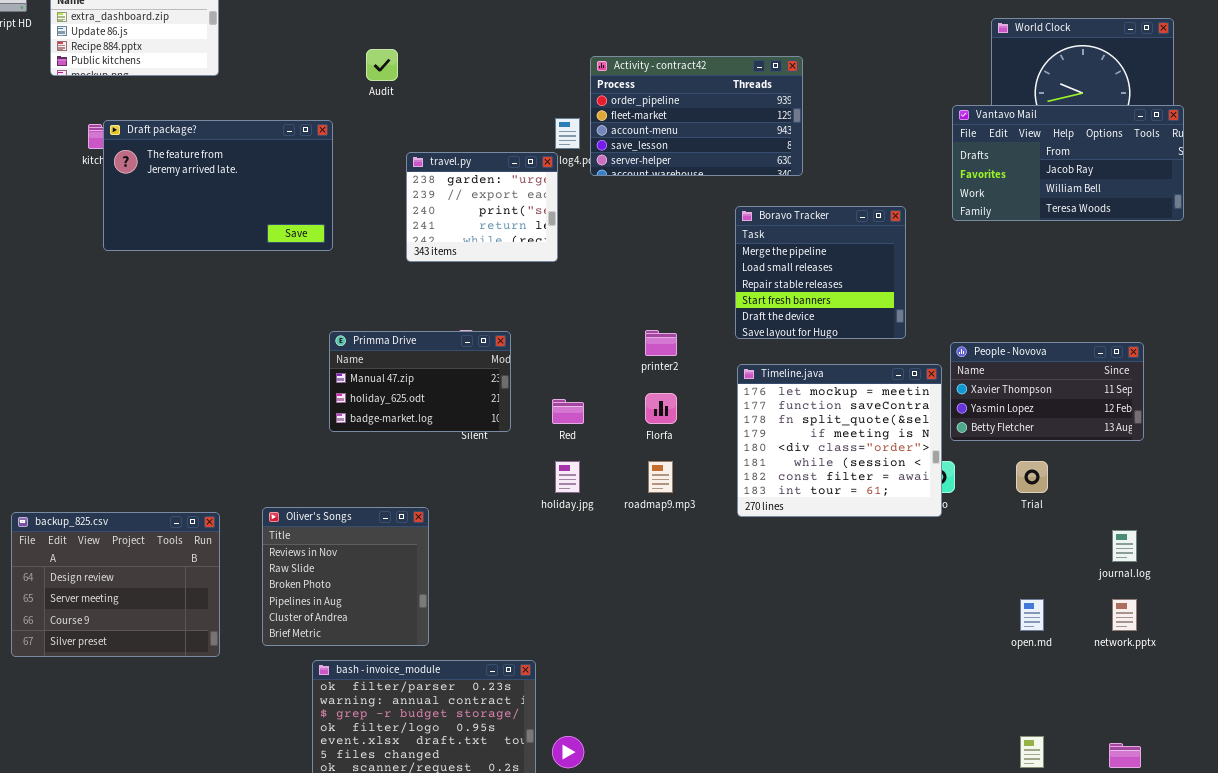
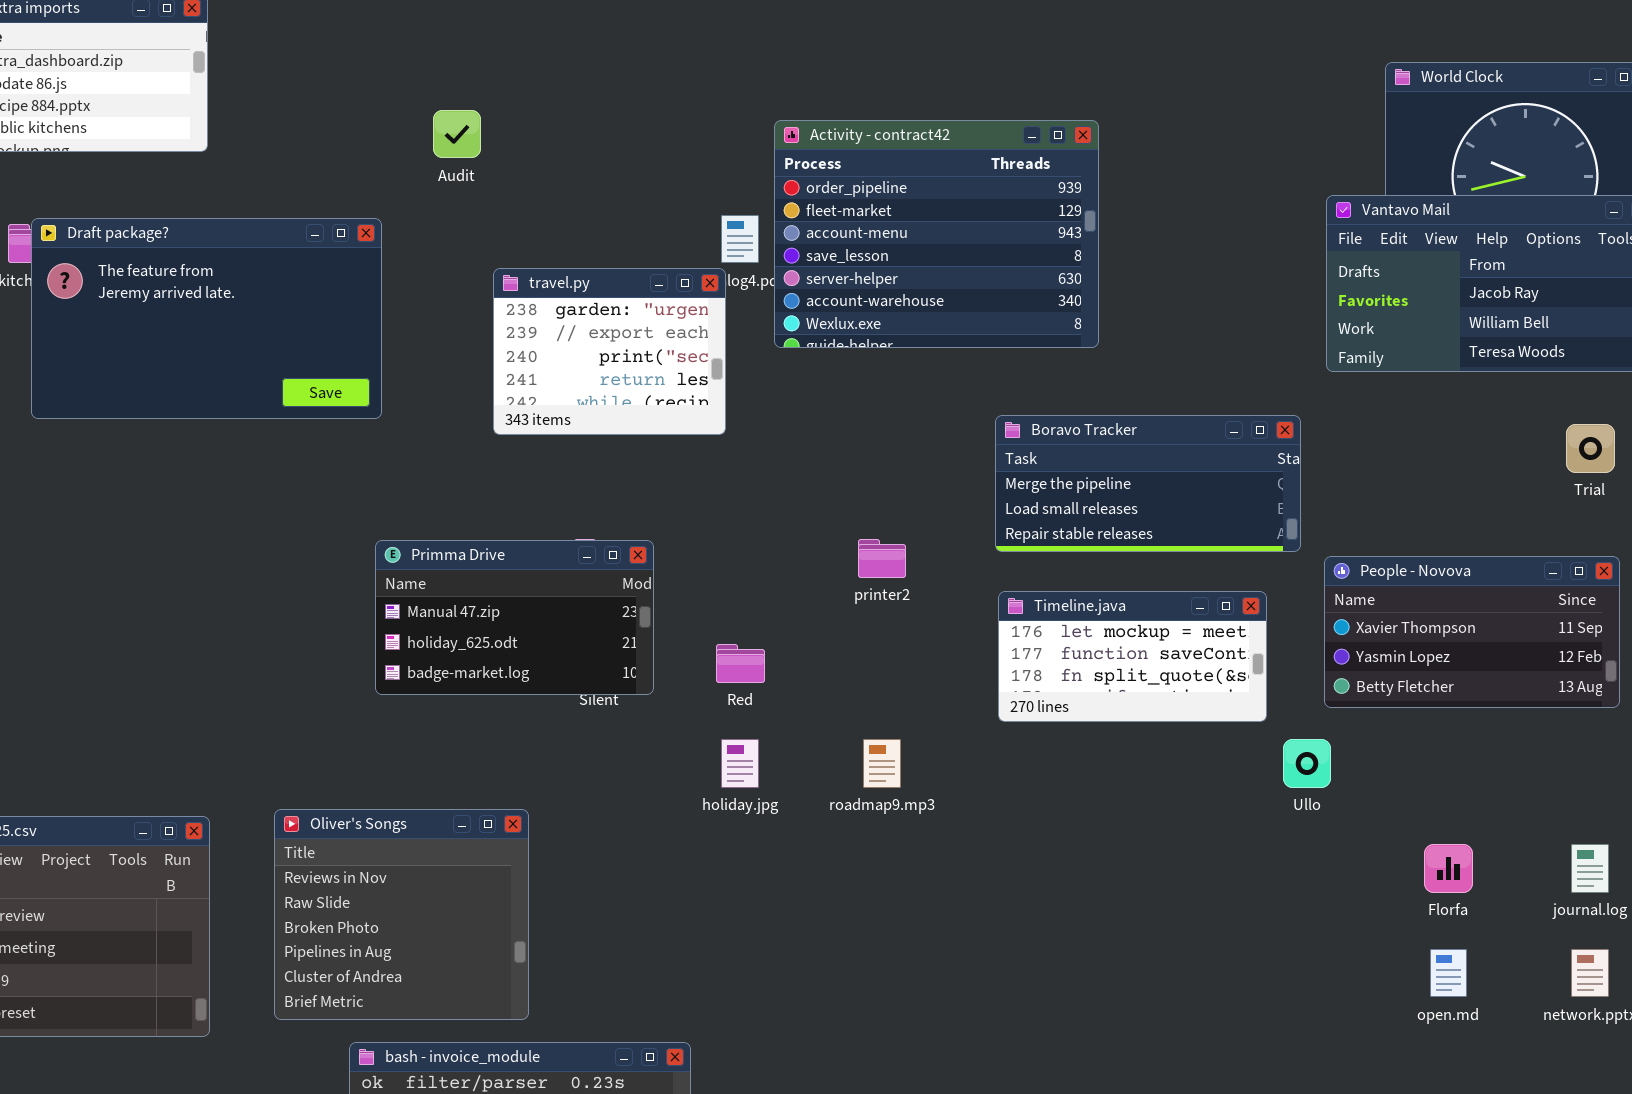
Activity - contract42: [590,56,803,176] -> [774,120,1099,348], resized
Boravo Tracker: [735,206,906,339] -> [995,415,1301,552], resized
Timeline.java: [737,364,942,517] -> [998,591,1267,722], resized
Florfa: [645,393,677,424] -> [1424,844,1473,893], moved
Trial: [1016,461,1048,493] -> [1566,424,1615,473], moved

